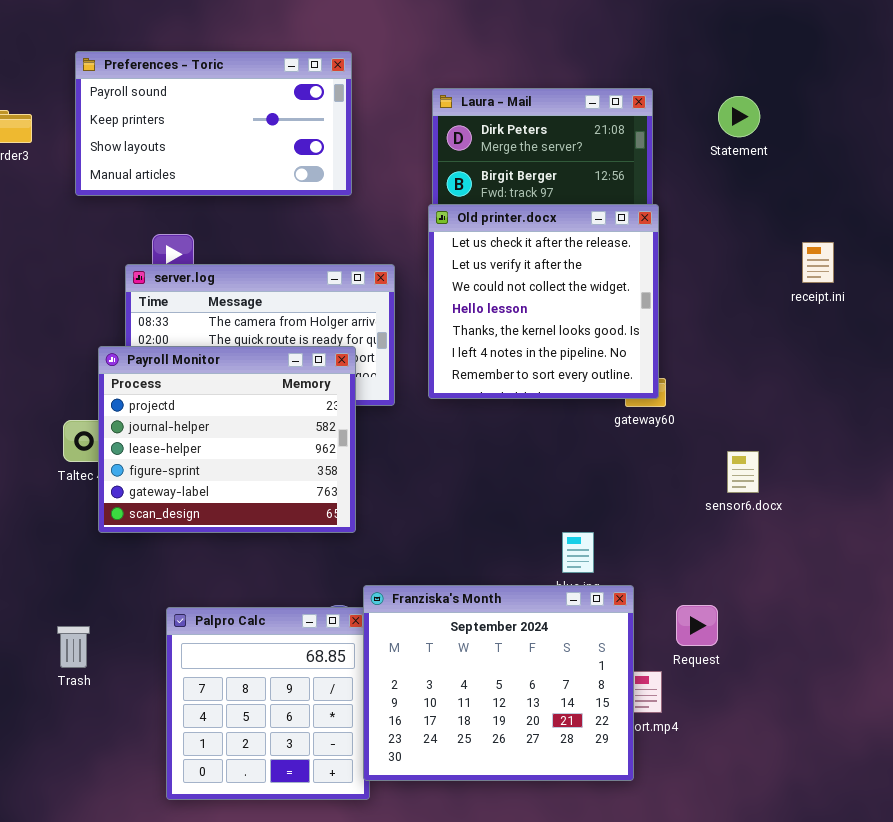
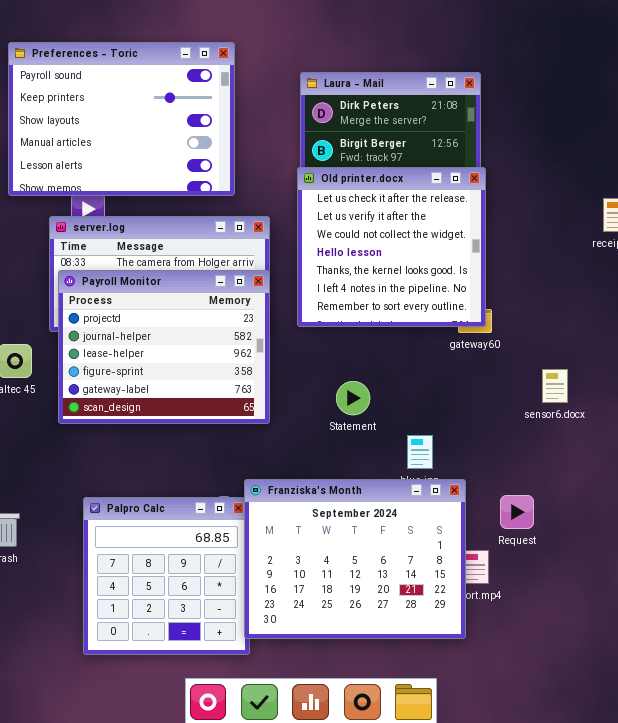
Preferences - Toric: [75,51,352,196] -> [8,42,235,196], resized
Statement: [718,96,760,137] -> [336,381,370,415], moved
Payroll Monitor: [98,346,356,533] -> [58,270,270,424], moved

